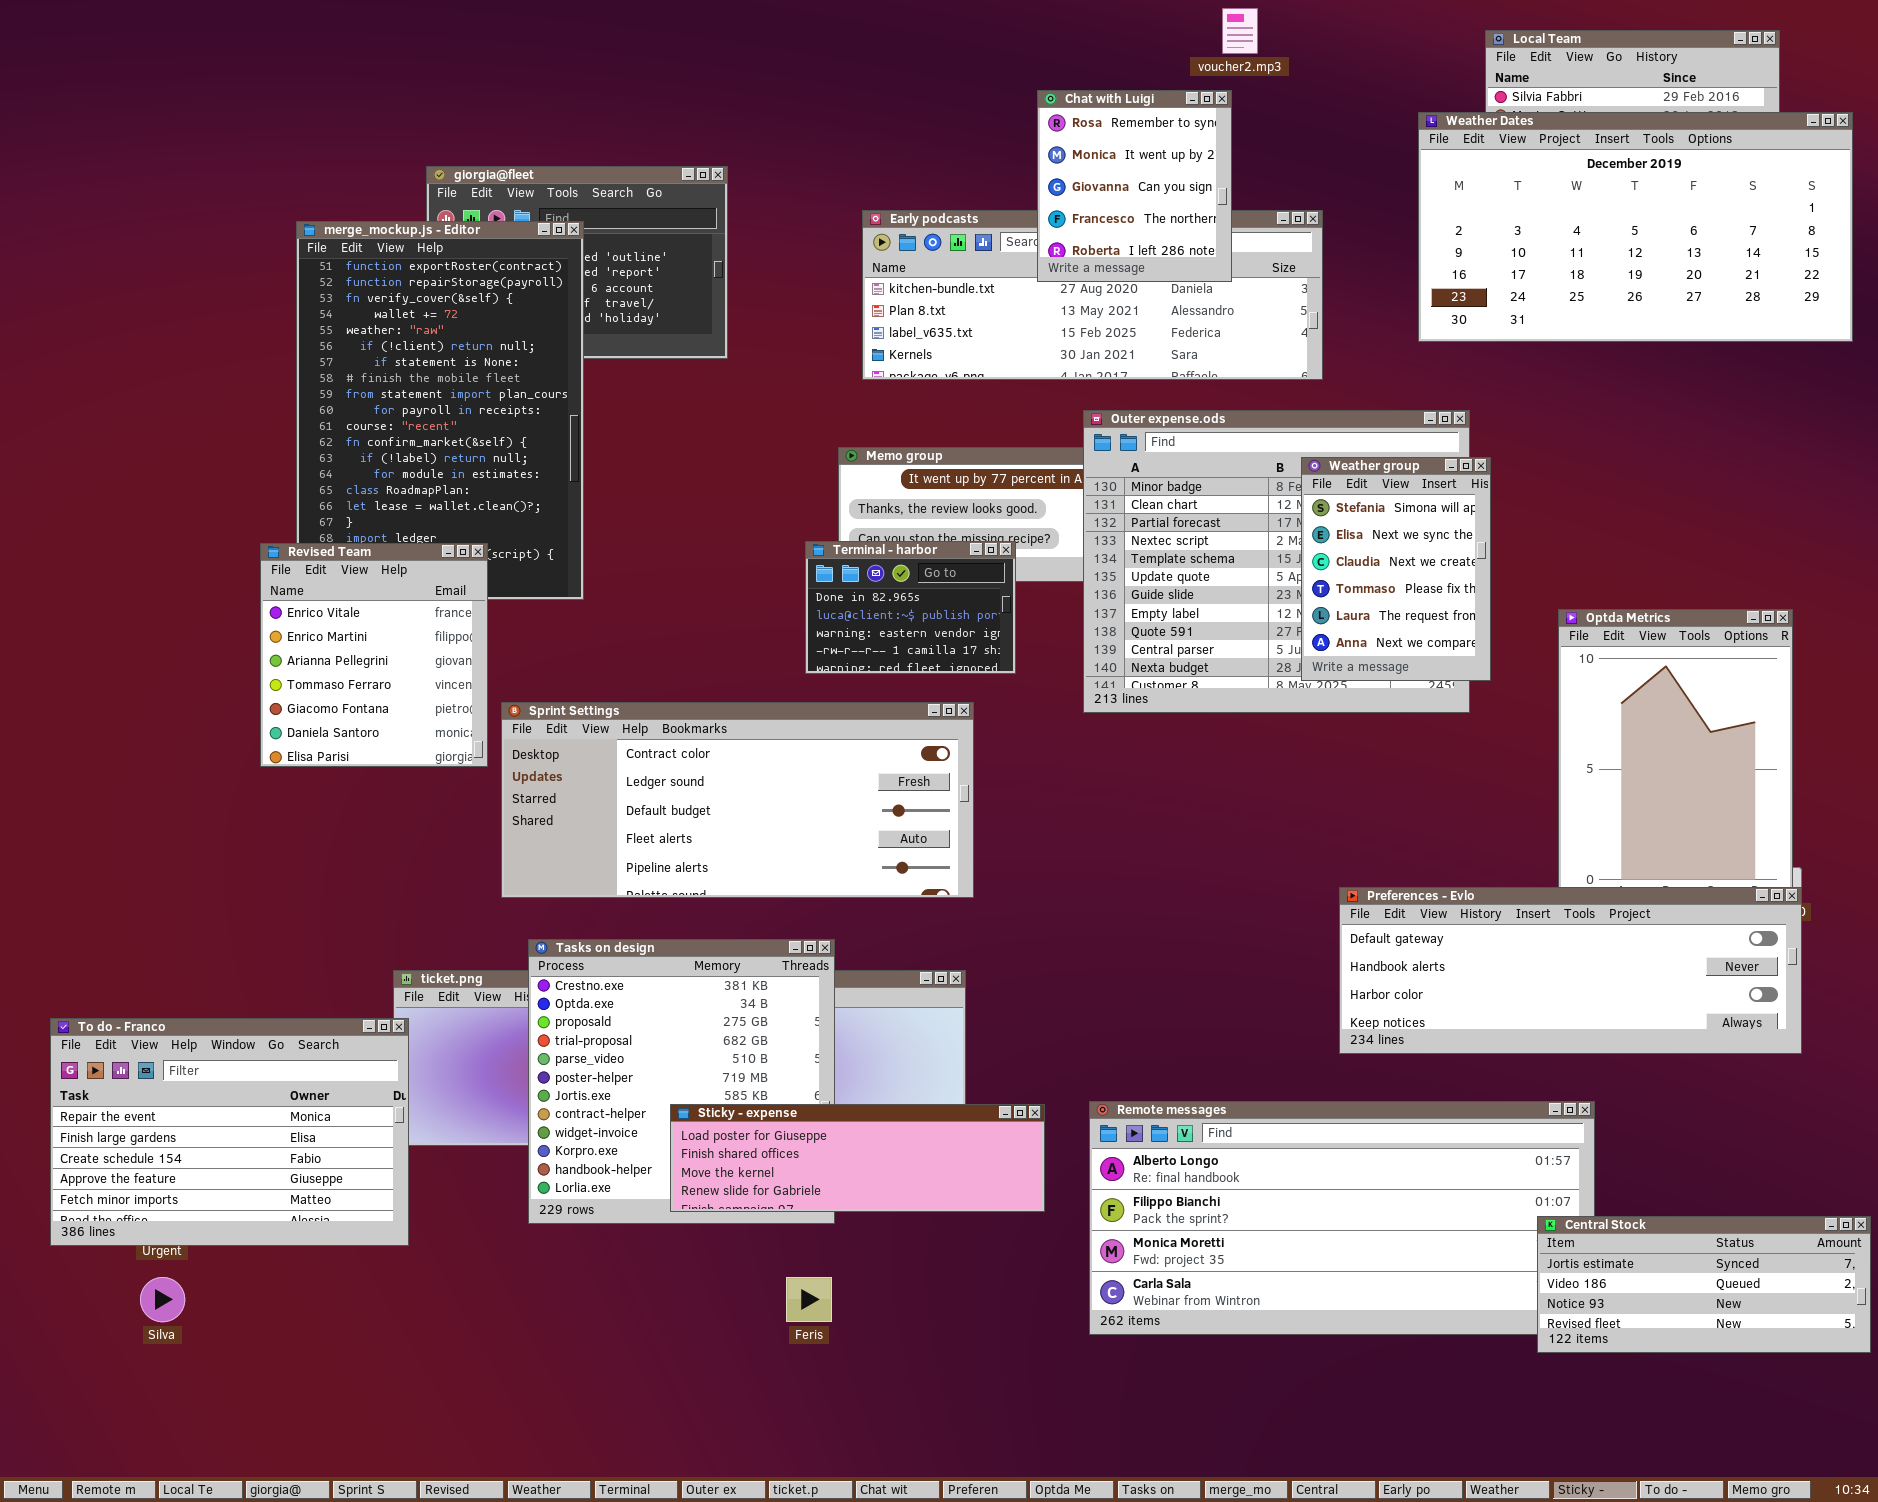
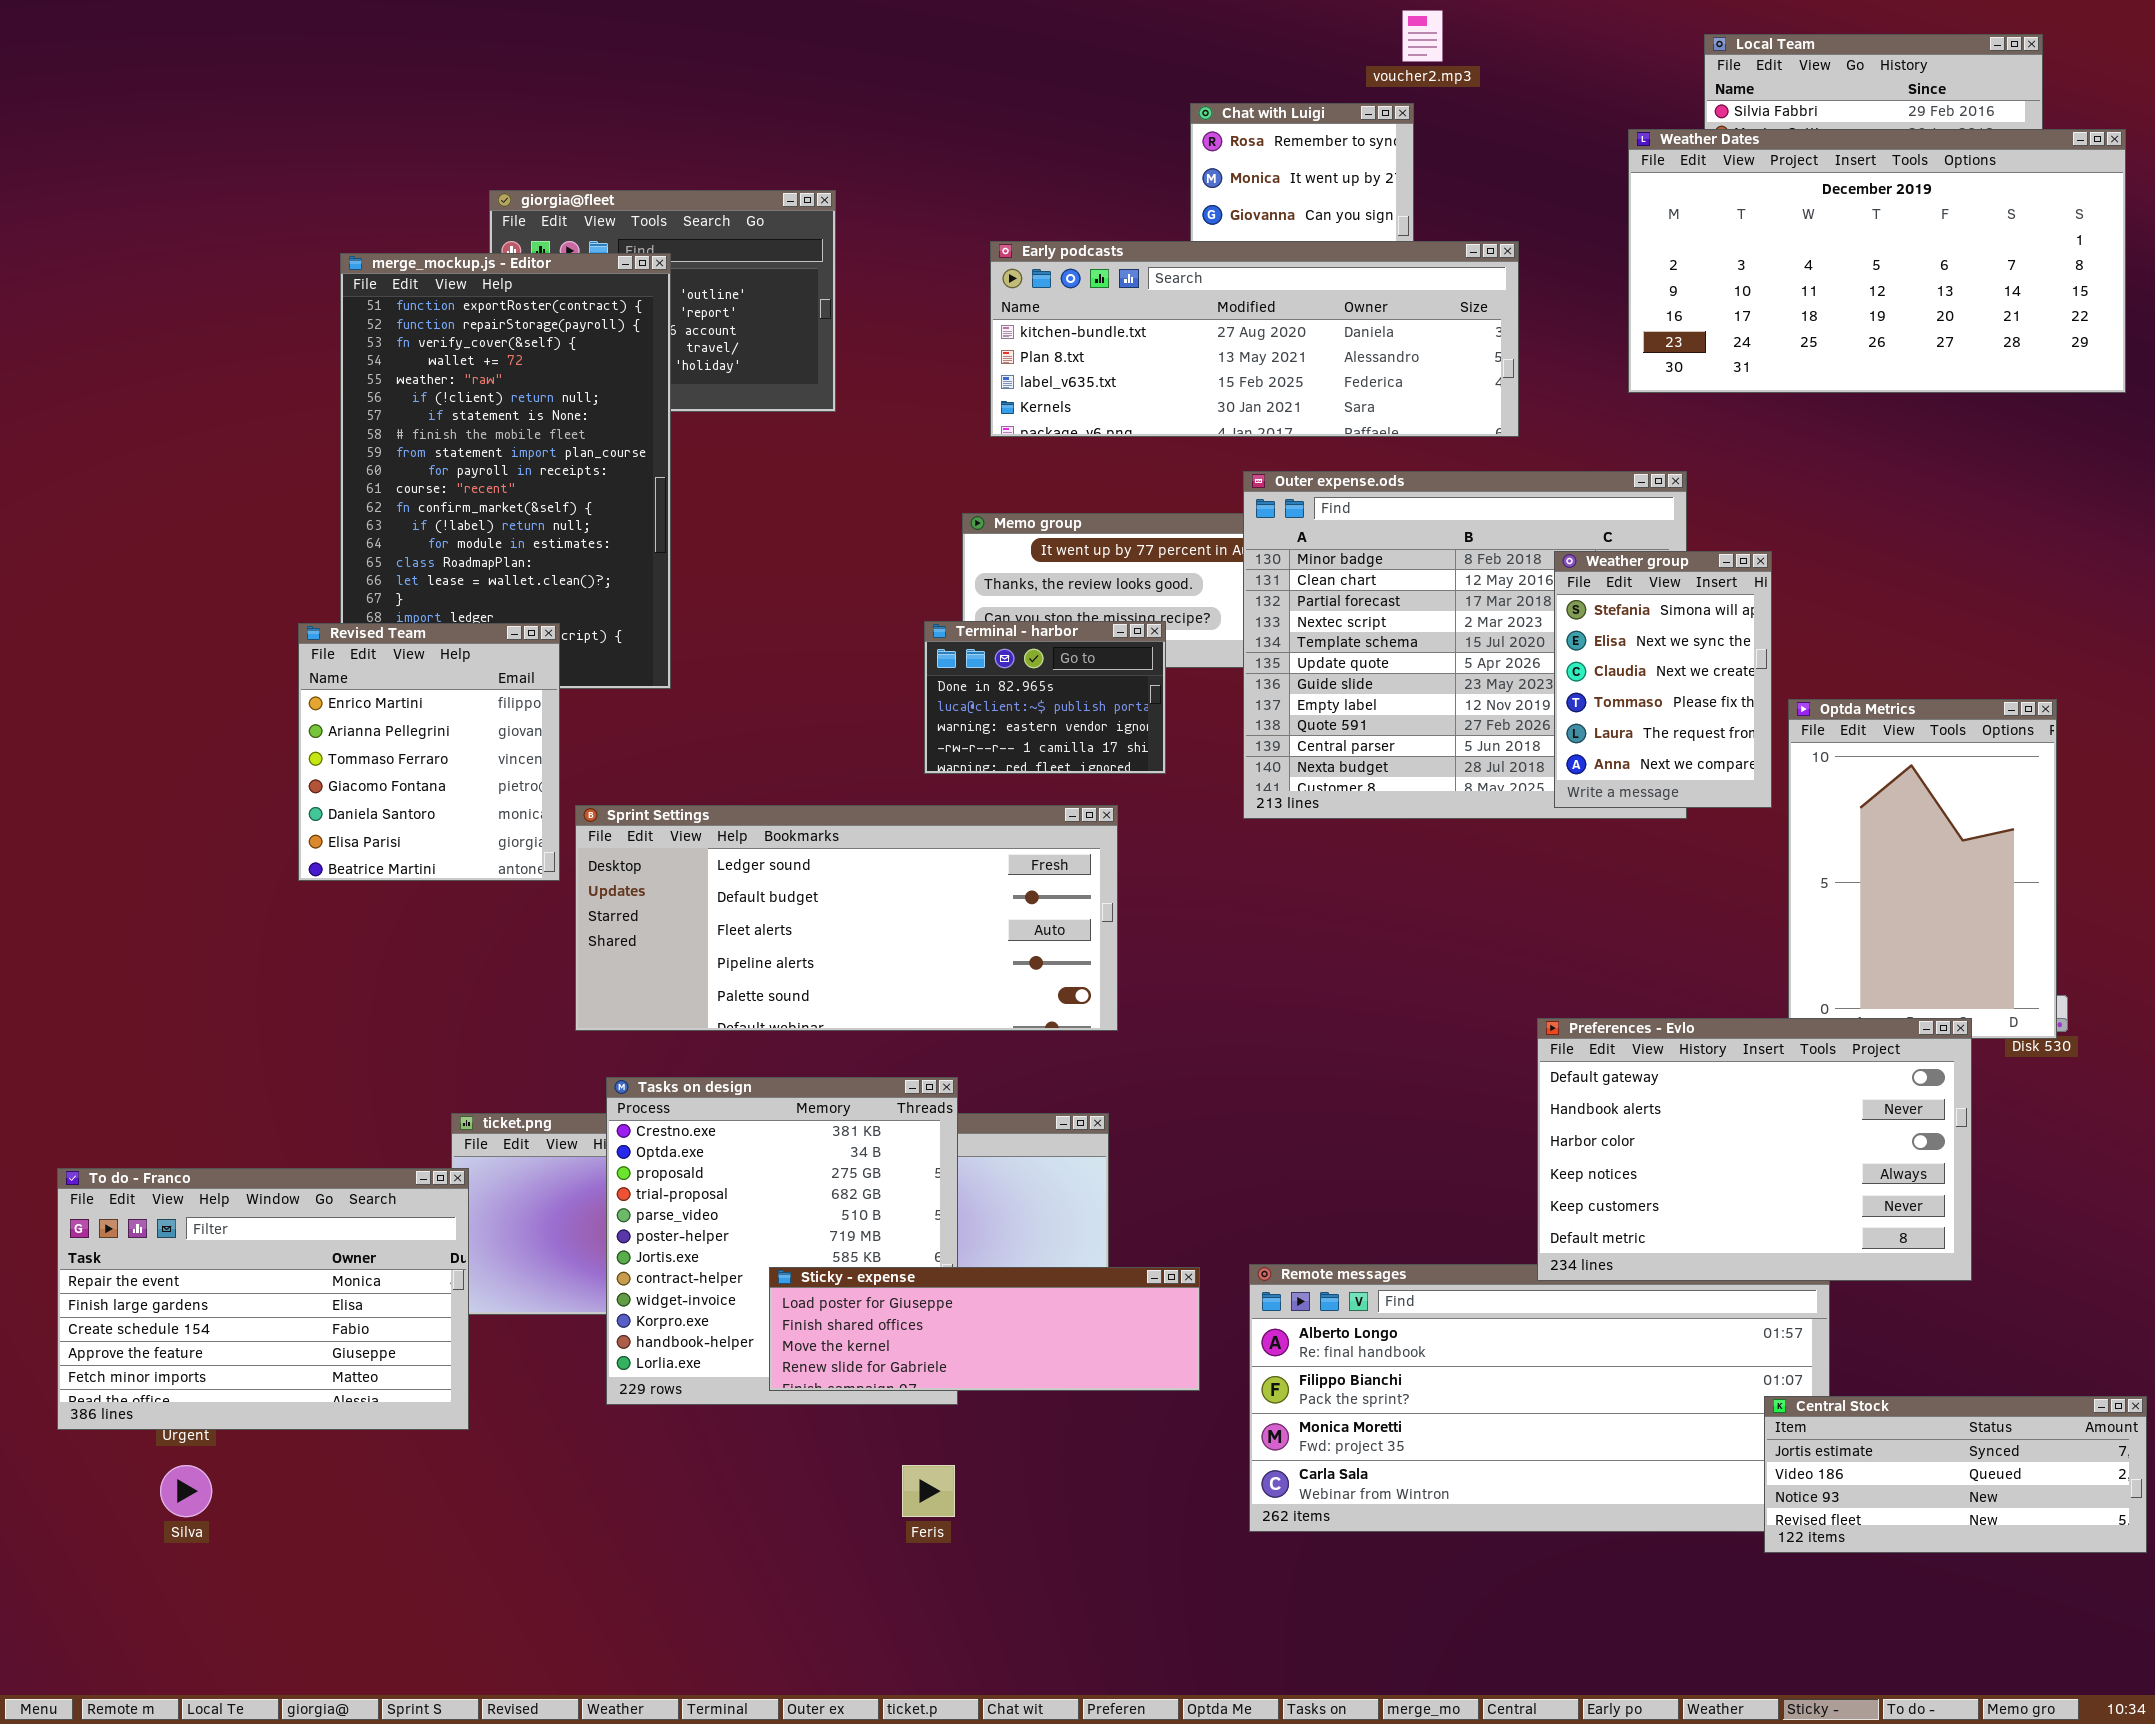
Early podcasts: [862,210,1323,380] -> [990,241,1519,437], raised
Weather group: [1301,457,1491,681] -> [1554,551,1772,808], moved
Revised Team: [260,543,488,767] -> [298,623,560,881], scrolled down 1 row
Sprint Settings: [501,702,974,898] -> [575,805,1118,1031], scrolled down 1 row
Preferences - Evlo: [1339,887,1802,1054] -> [1537,1018,1972,1281], resized

